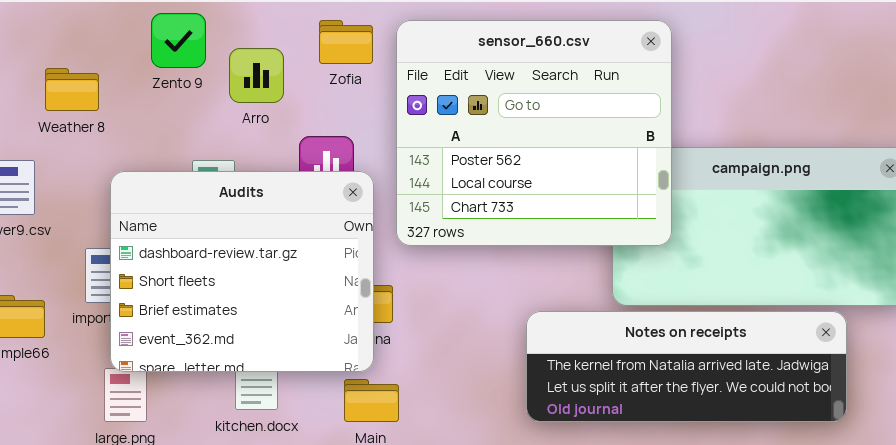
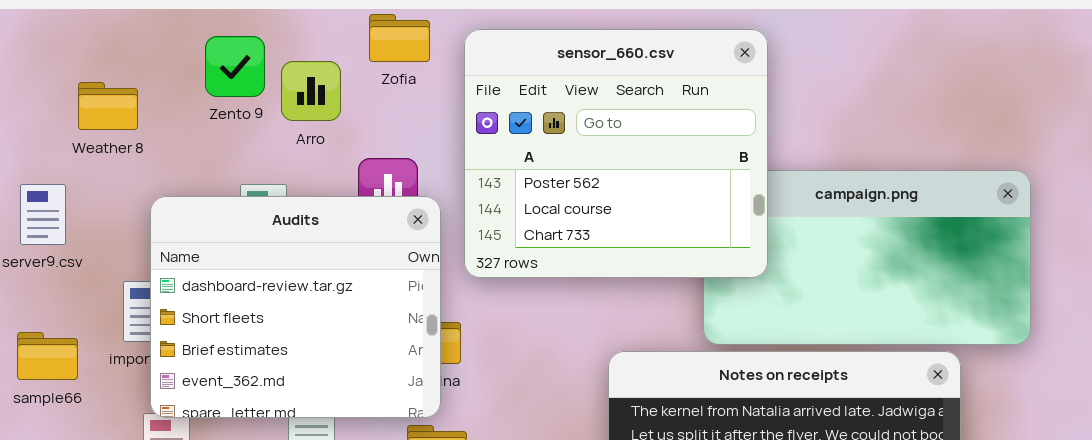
Zento 9: [151,13,206,68] -> [205,36,265,97], moved
Zofia: [319,20,373,64] -> [369,14,430,62], moved

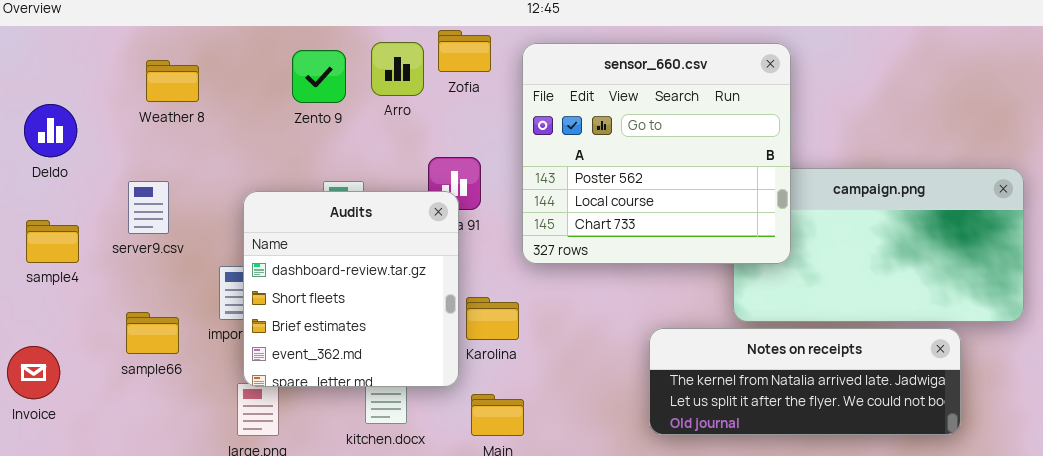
Arro: [281,61,341,121] -> [371,42,424,96], moved
Weather 8: [78,82,138,130] -> [146,60,199,102], moved
Audits: [150,196,441,418] -> [243,191,459,387], resized

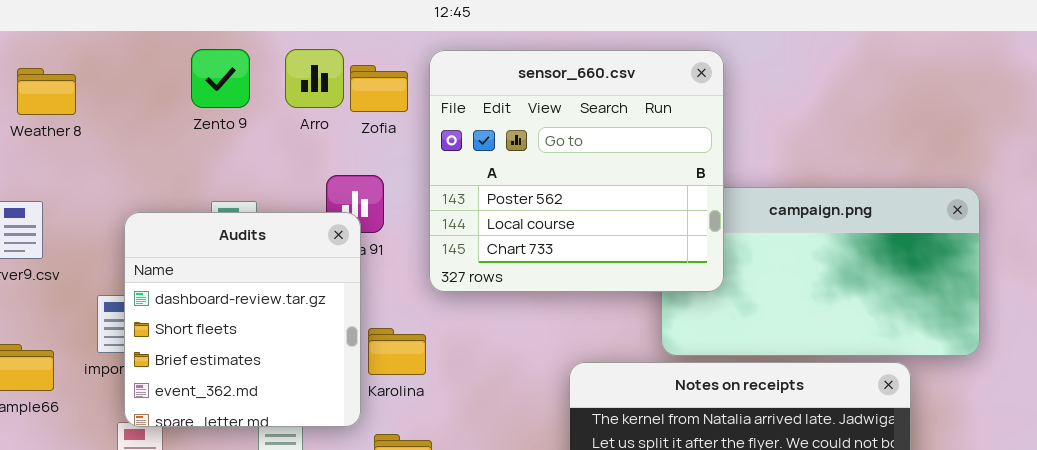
Zofia: [438,30,491,72] -> [350,65,408,112], moved
Arro: [371,42,424,96] -> [285,49,344,108], moved
Zento 9: [292,50,346,103] -> [191,49,250,108], moved

